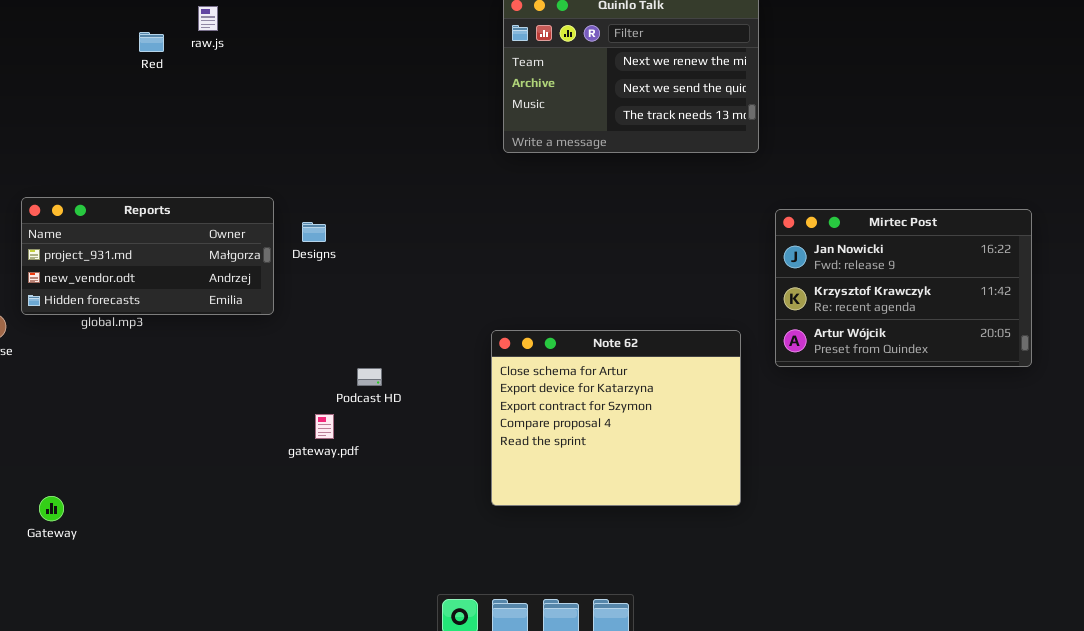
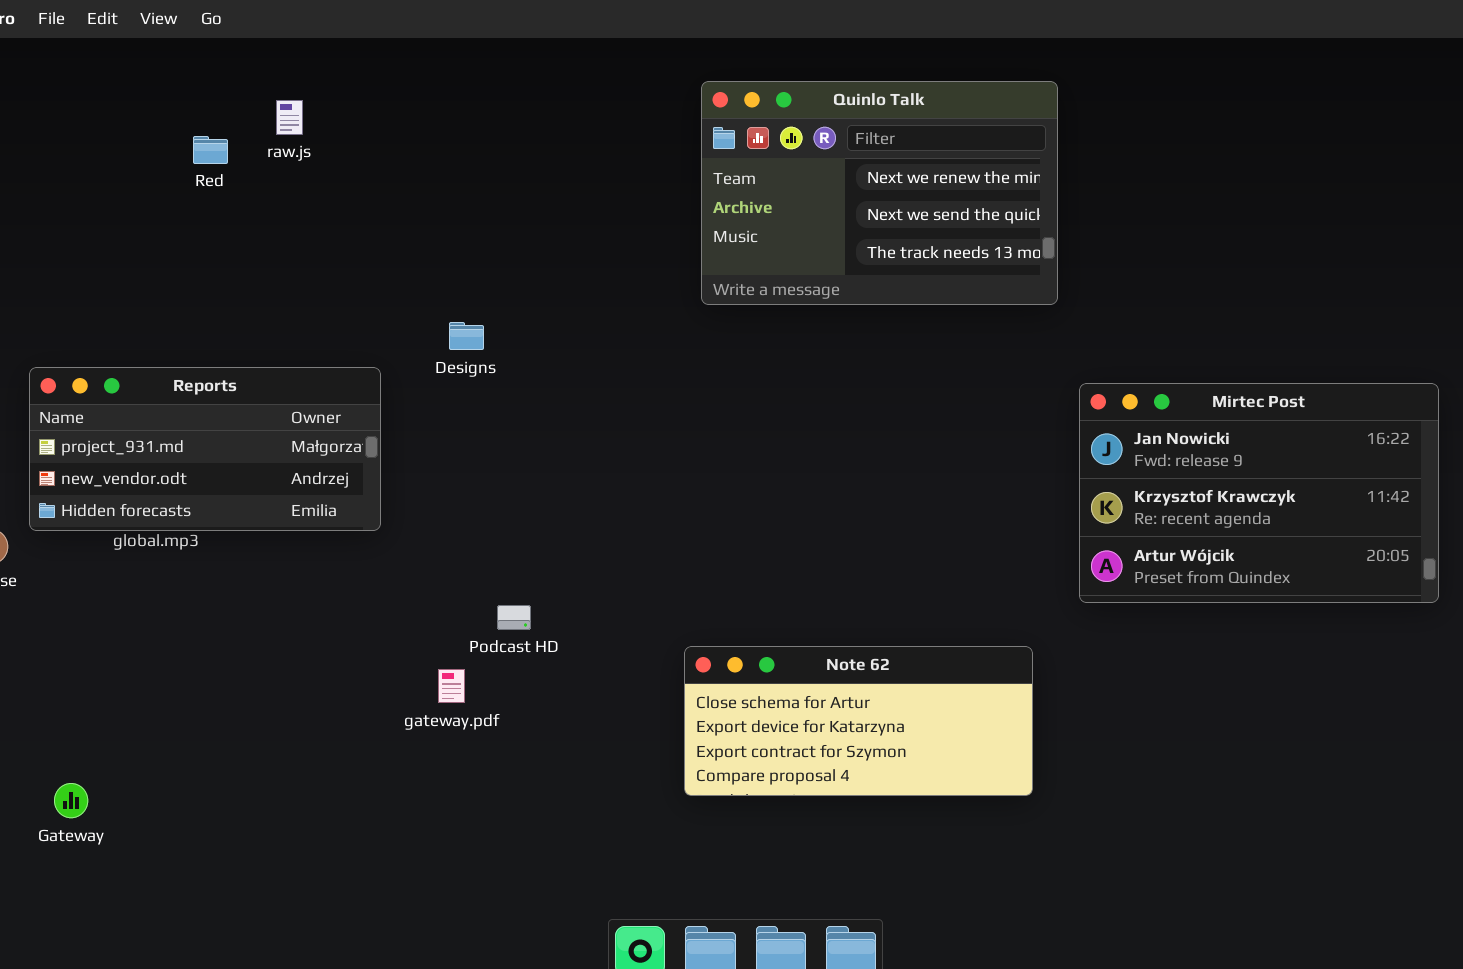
Designs: [302,222,326,242] -> [449,322,484,350], moved
Note 62: [491,330,741,506] -> [684,646,1033,796], resized

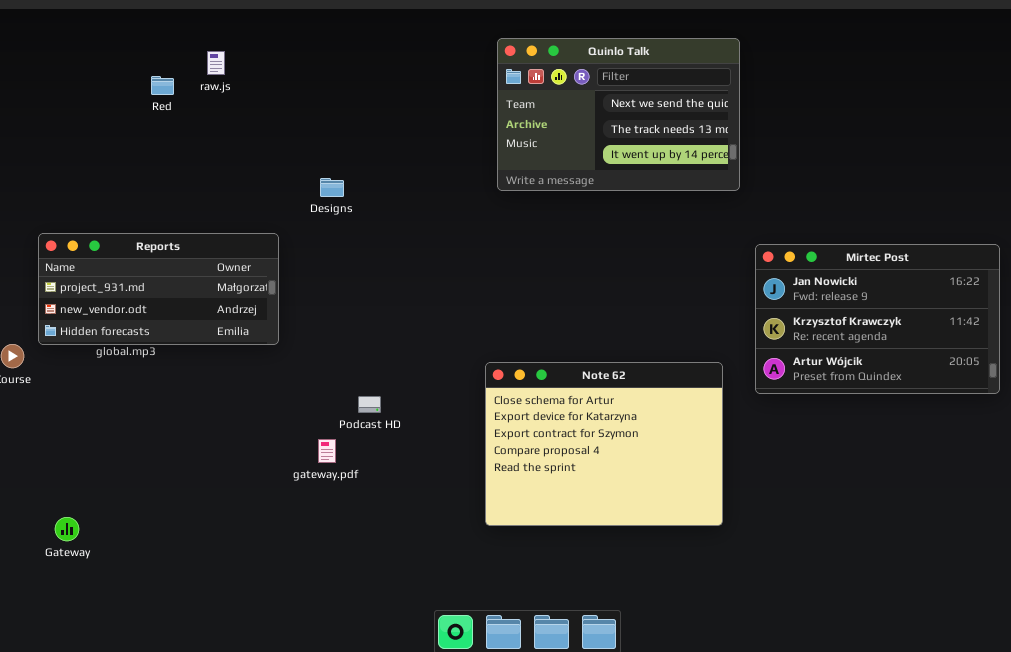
Quinlo Talk: [701,81,1058,305] -> [497,38,740,191], scrolled down 1 row
Designs: [449,322,484,350] -> [320,178,344,197], moved
Note 62: [684,646,1033,796] -> [485,362,723,526], resized

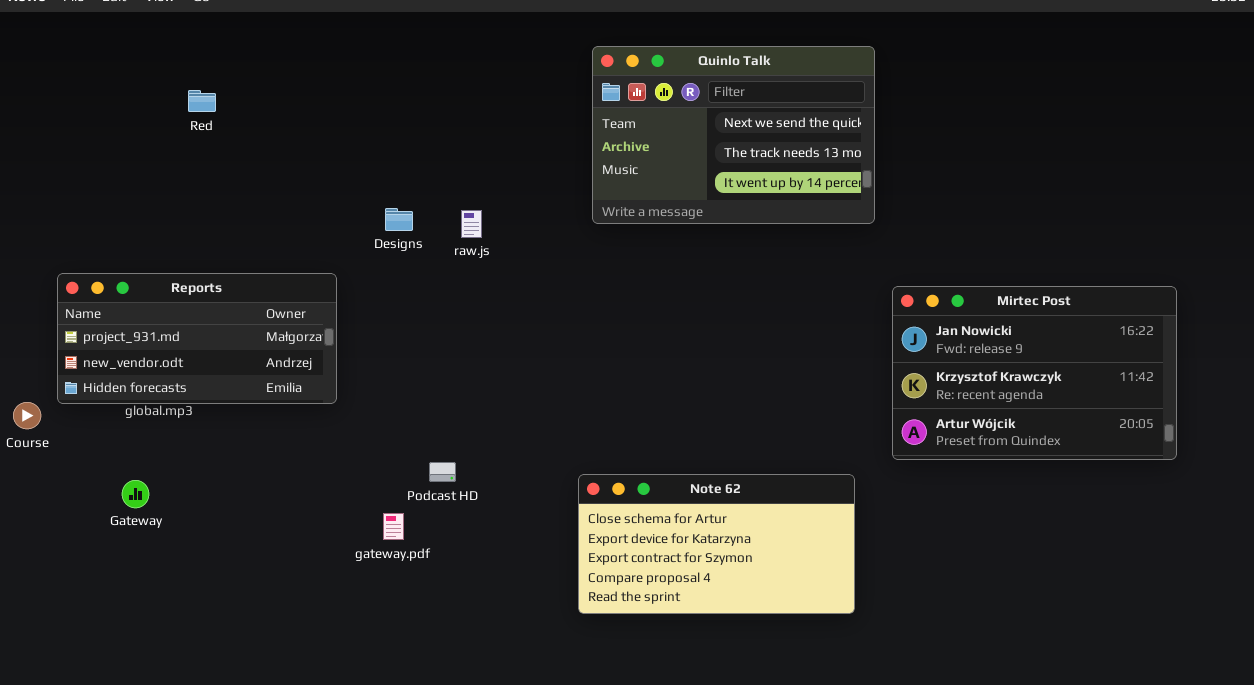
raw.js: [207,51,225,75] -> [461,210,482,238], moved
Note 62: [485,362,723,526] -> [578,474,855,614], resized
Gateway: [55,517,79,541] -> [122,480,149,508], moved

